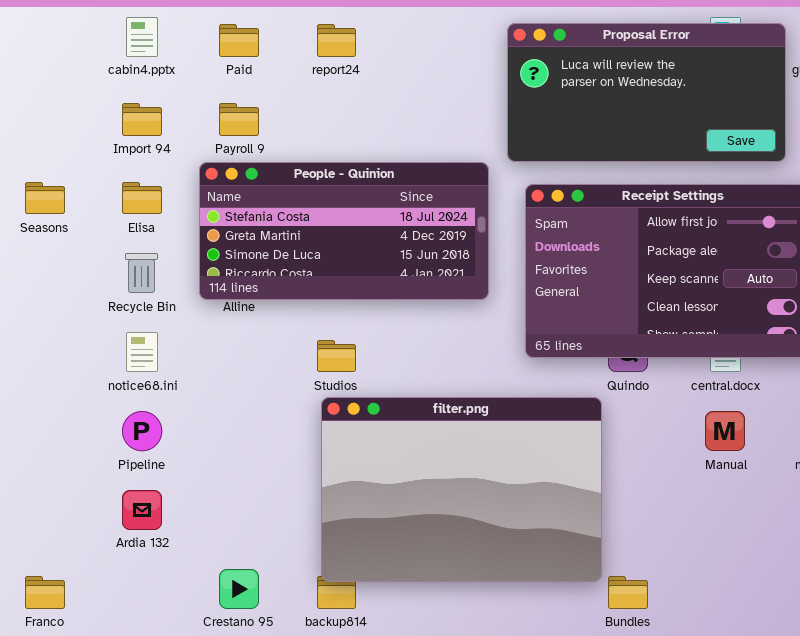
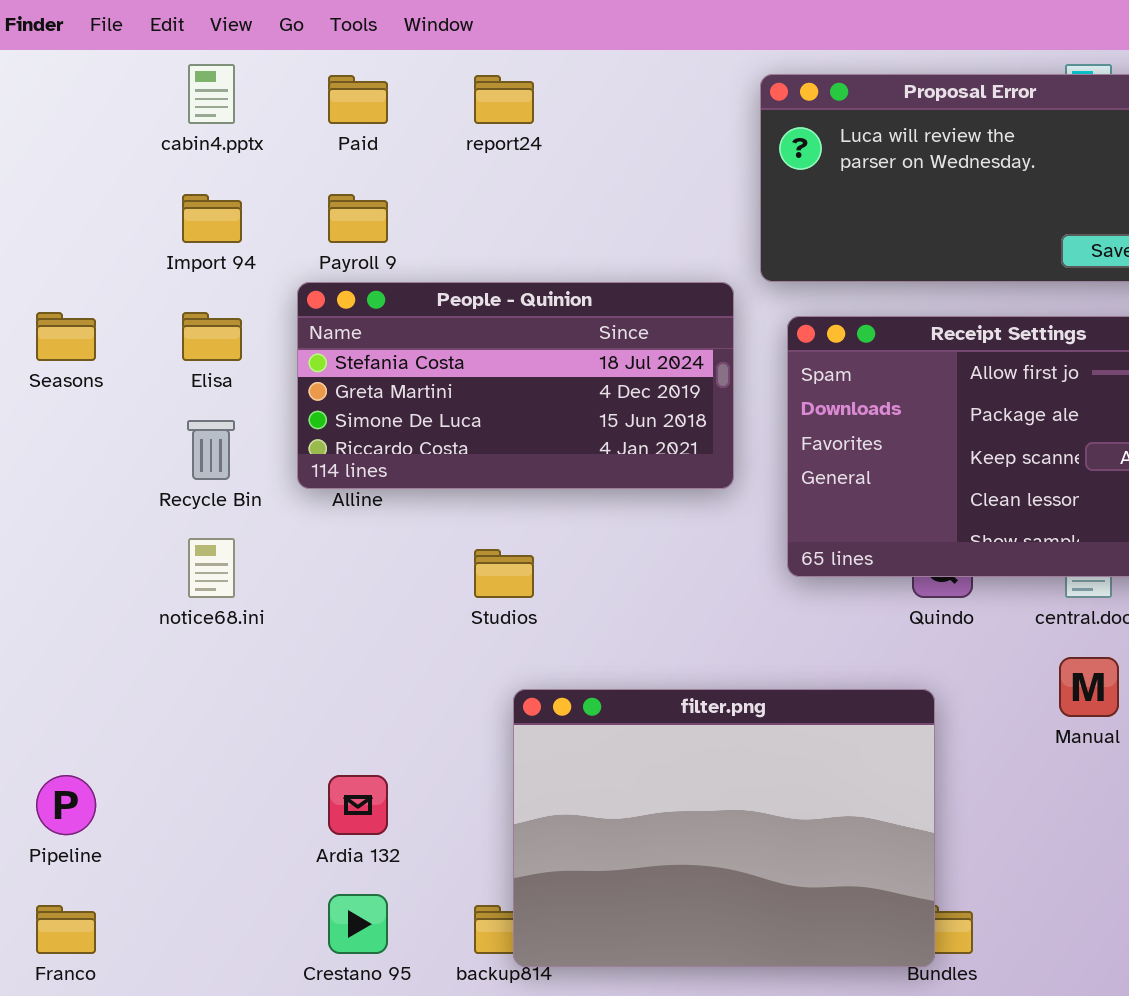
filter.png: [321,397,602,582] -> [513,689,935,967], moved
Pipeline: [122,411,162,451] -> [36,775,96,835], moved
Ardia 132: [122,490,162,530] -> [328,775,388,835], moved

